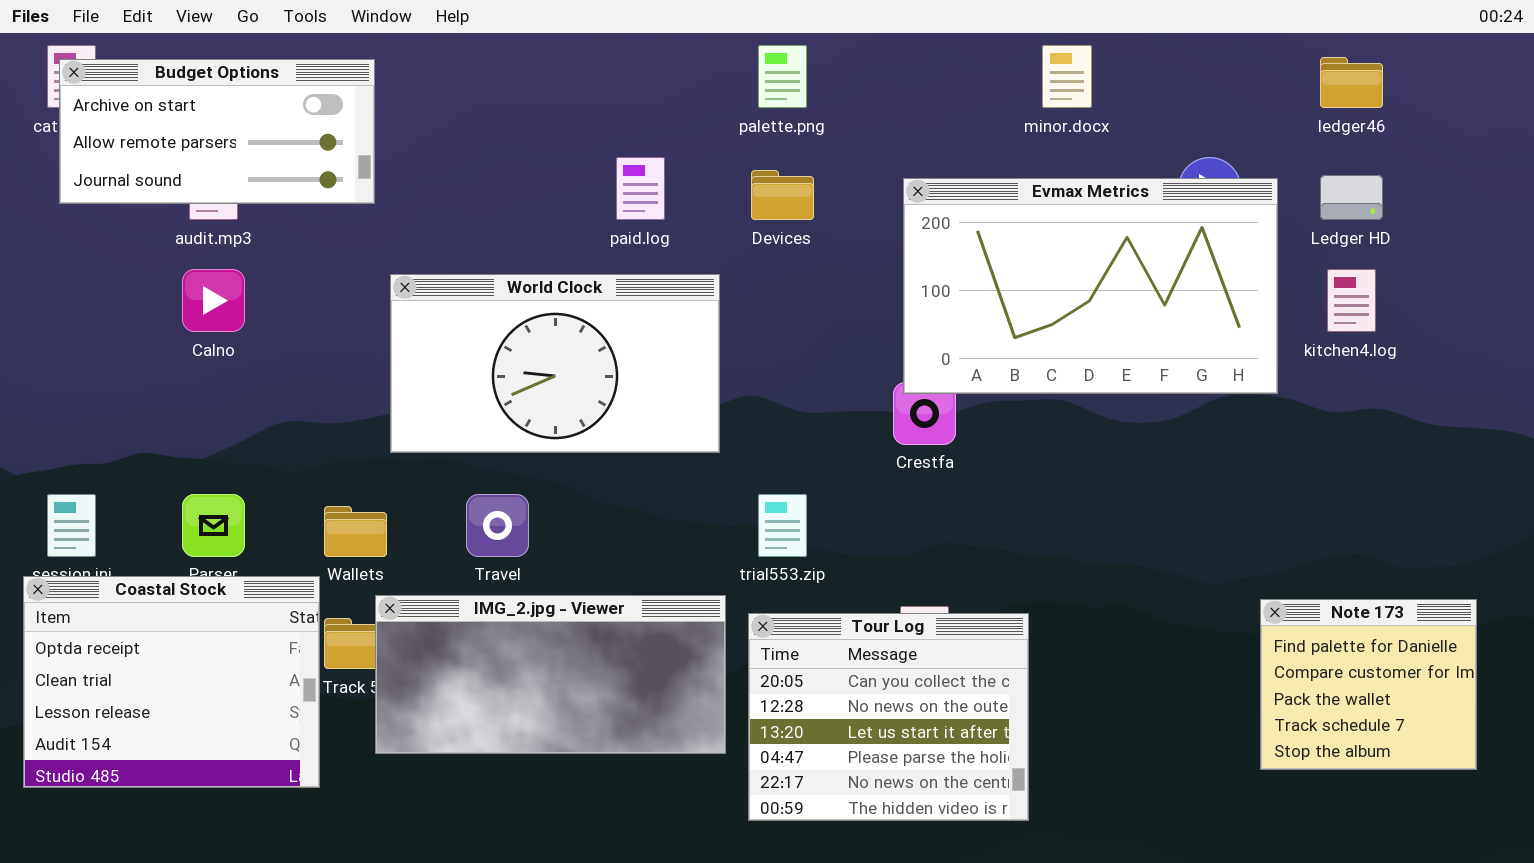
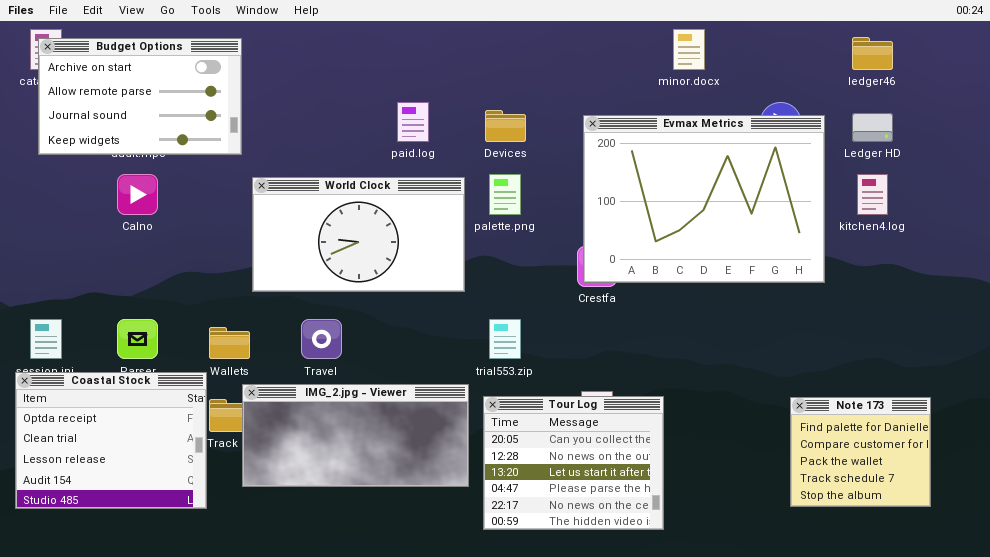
palette.png: [758,45,807,108] -> [489,174,521,215], moved
Budget Options: [59,59,375,204] -> [38,38,242,155], resized
Evmax Metrics: [903,178,1278,394] -> [583,115,825,283], resized
Note 173: [1260,599,1477,770] -> [790,397,931,507], moved

